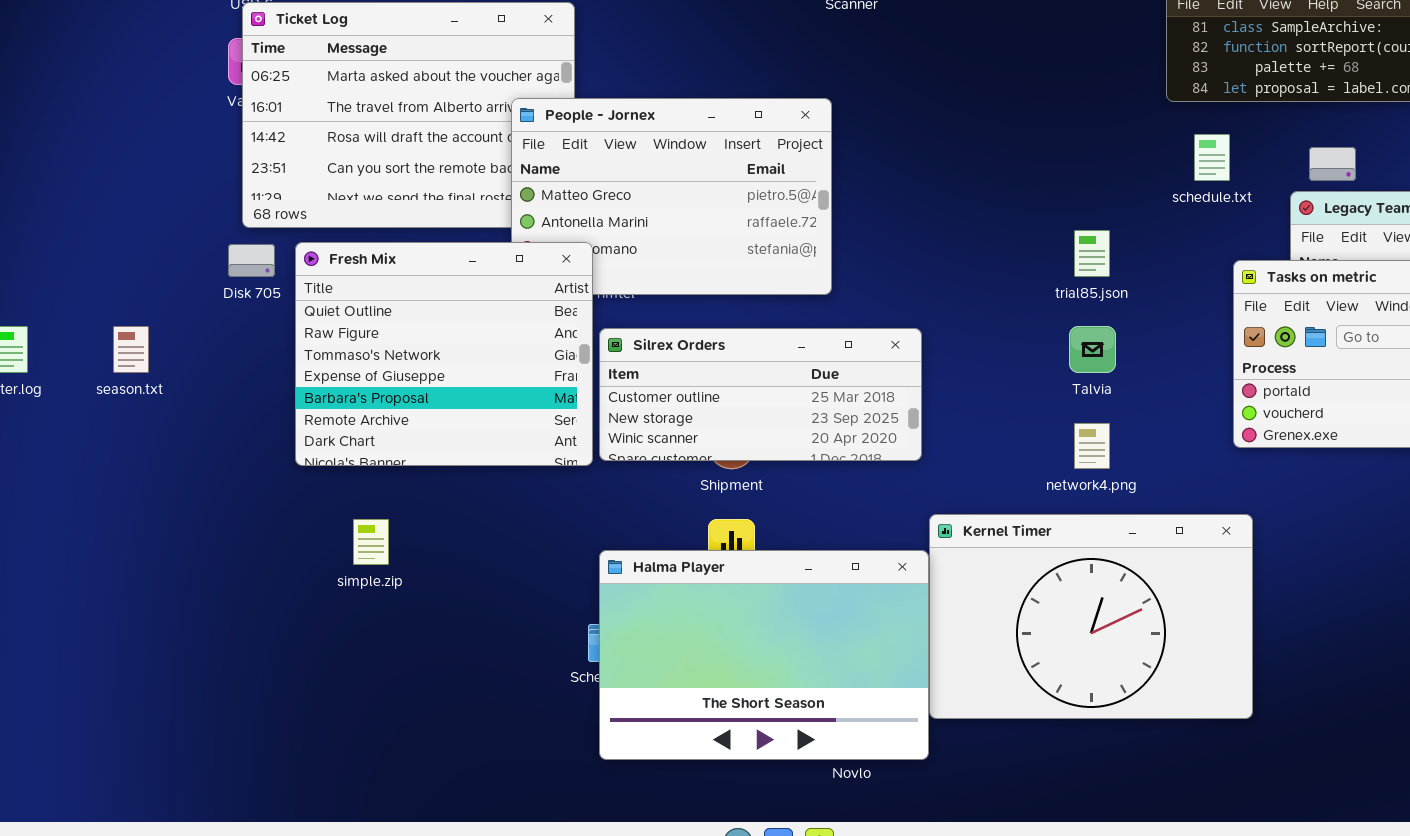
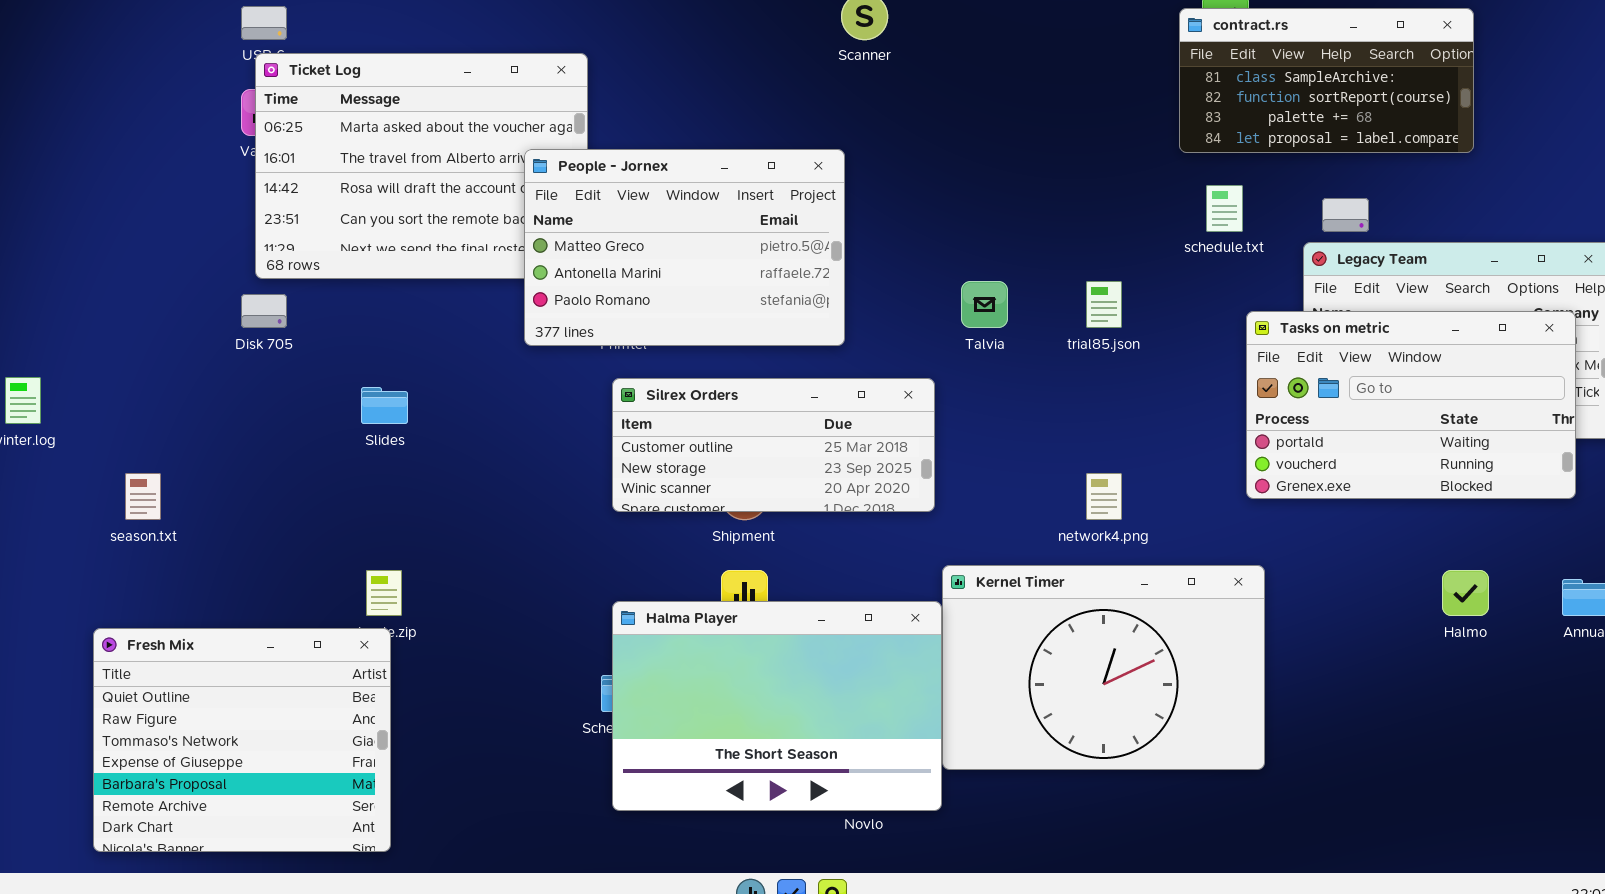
Fresh Mix: [295,242,593,466] -> [93,628,391,852], moved
season.txt: [113,326,149,373] -> [125,473,161,520], moved
Talvia: [1069,326,1116,373] -> [961,281,1008,328], moved

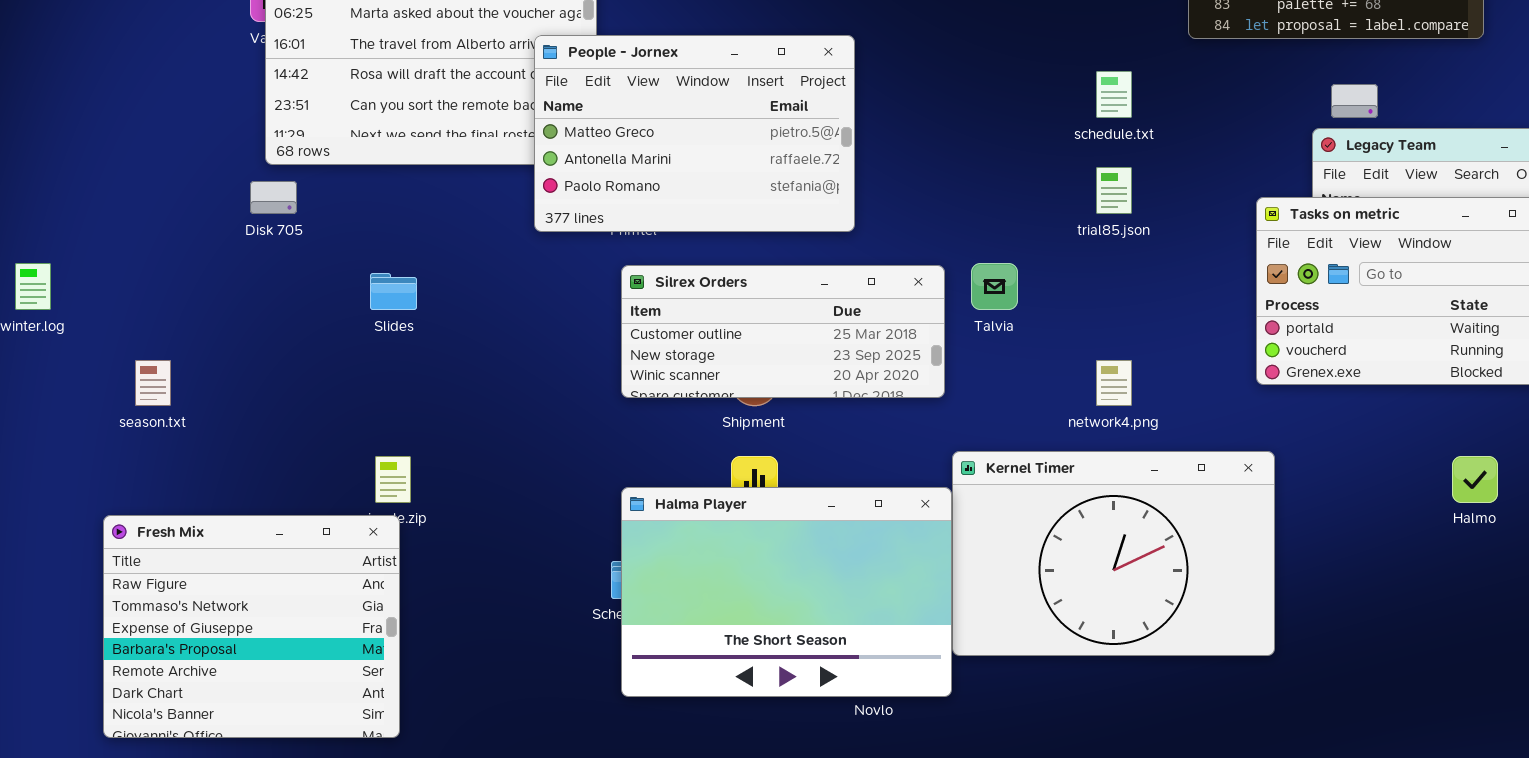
schedule.txt: [1206,185,1243,232] -> [1096,71,1132,118], moved
Talvia: [961,281,1008,328] -> [971,263,1018,310], moved
Fresh Mix: [93,628,391,852] -> [103,515,400,738], scrolled down 1 row

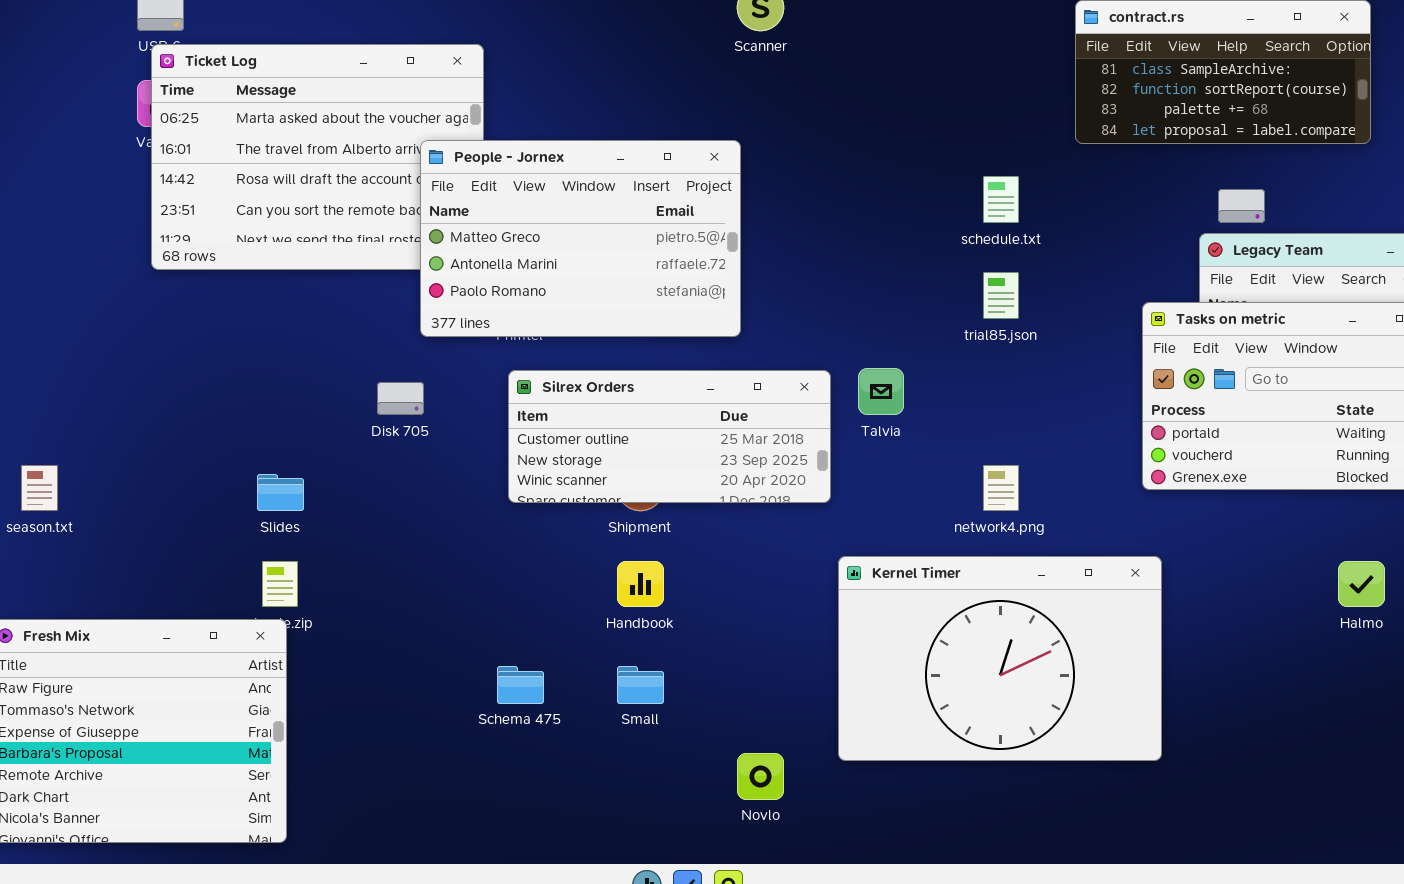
Disk 705: [250,181,297,214] -> [377,382,424,415], moved
Slides: [370,273,417,310] -> [257,474,304,511], moved
Halma Player: [621,487,952,697] -> none, closed

